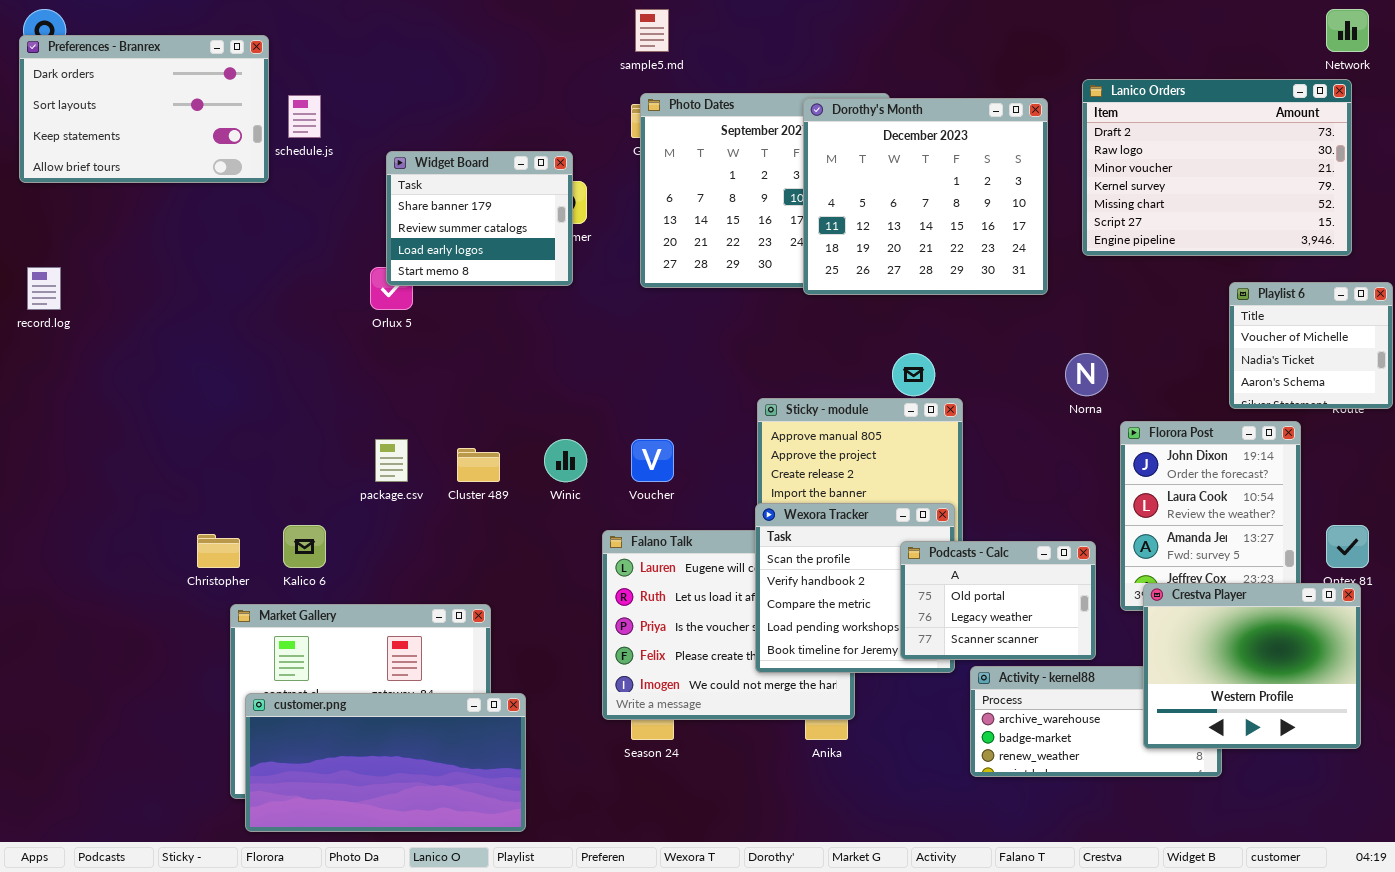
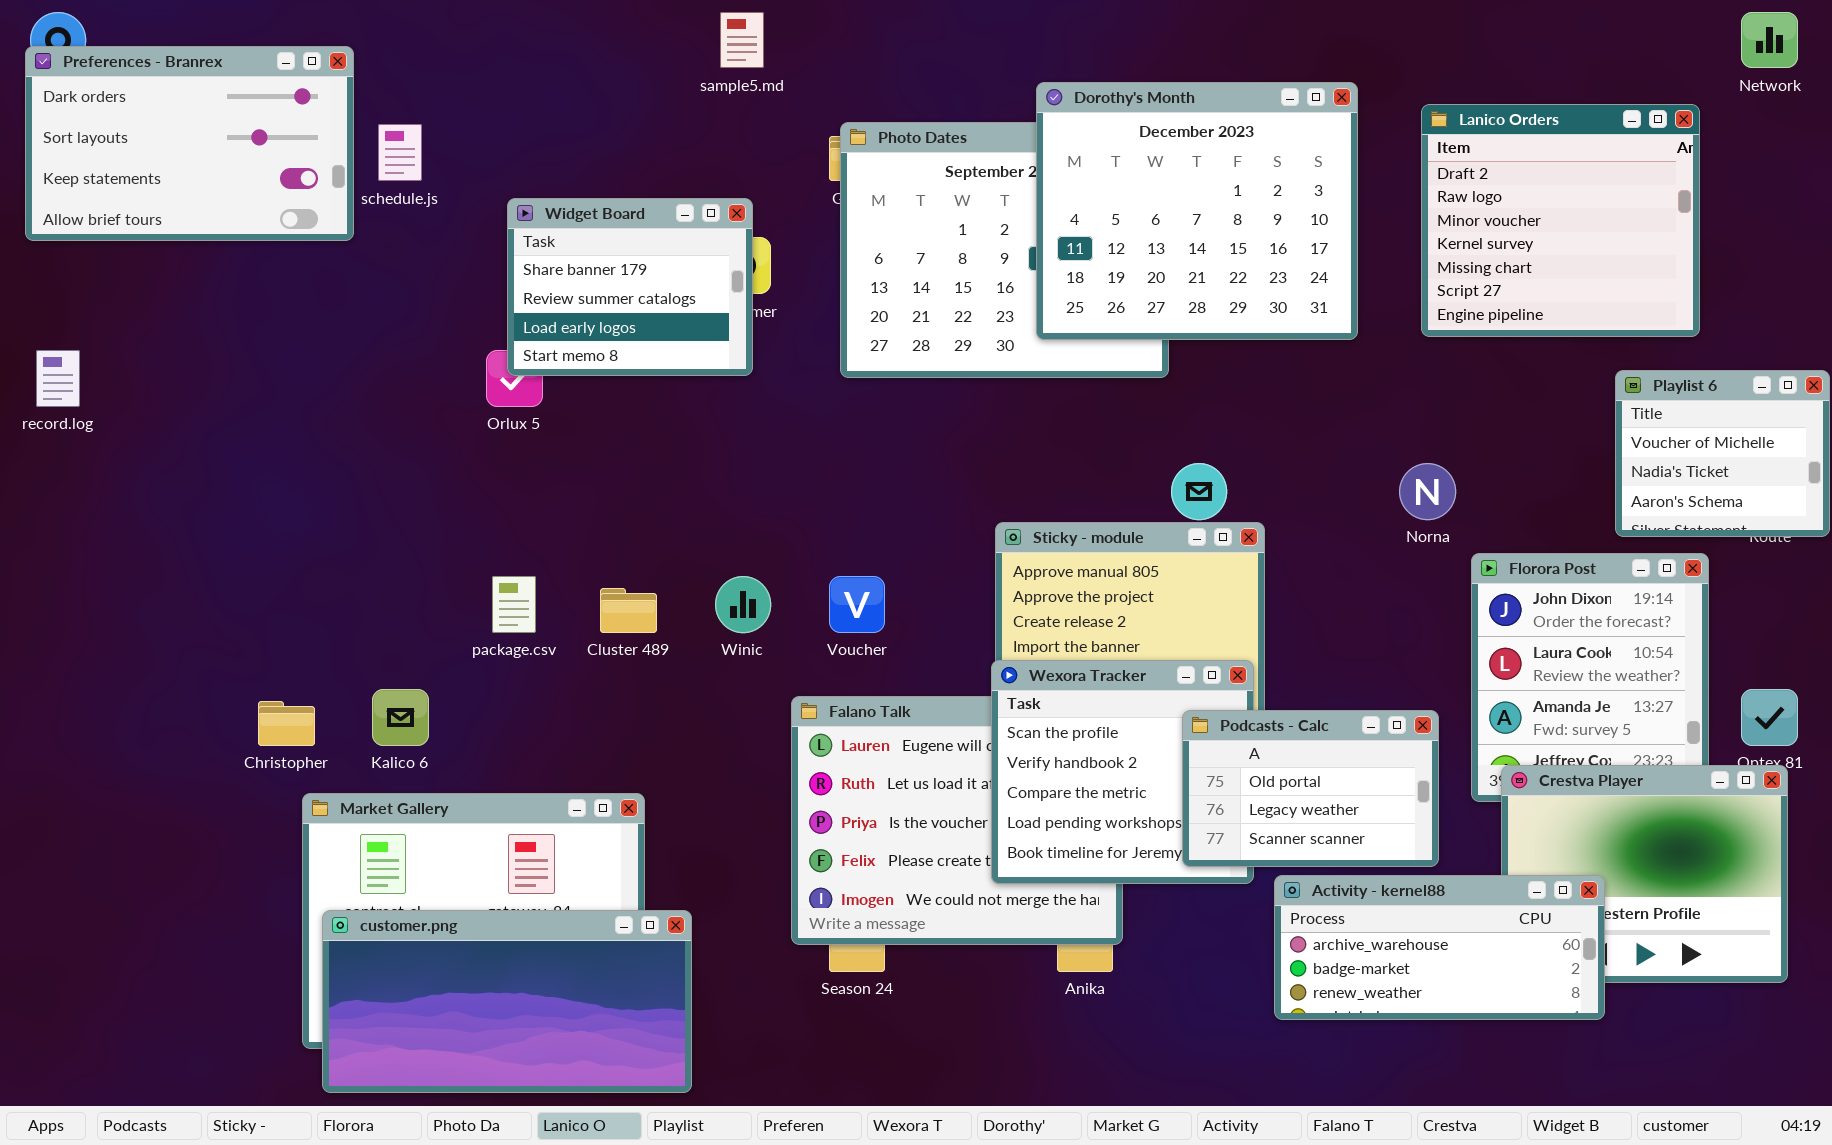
sample5.md: [635,9,669,52] -> [720,12,764,68], moved
Lanico Orders: [1082,79,1352,256] -> [1421,104,1700,337], resized
Dorothy's Month: [803,98,1048,295] -> [1036,82,1358,340], moved
Activity - kernel88: [970,666,1222,777] -> [1274,875,1605,1020], raised

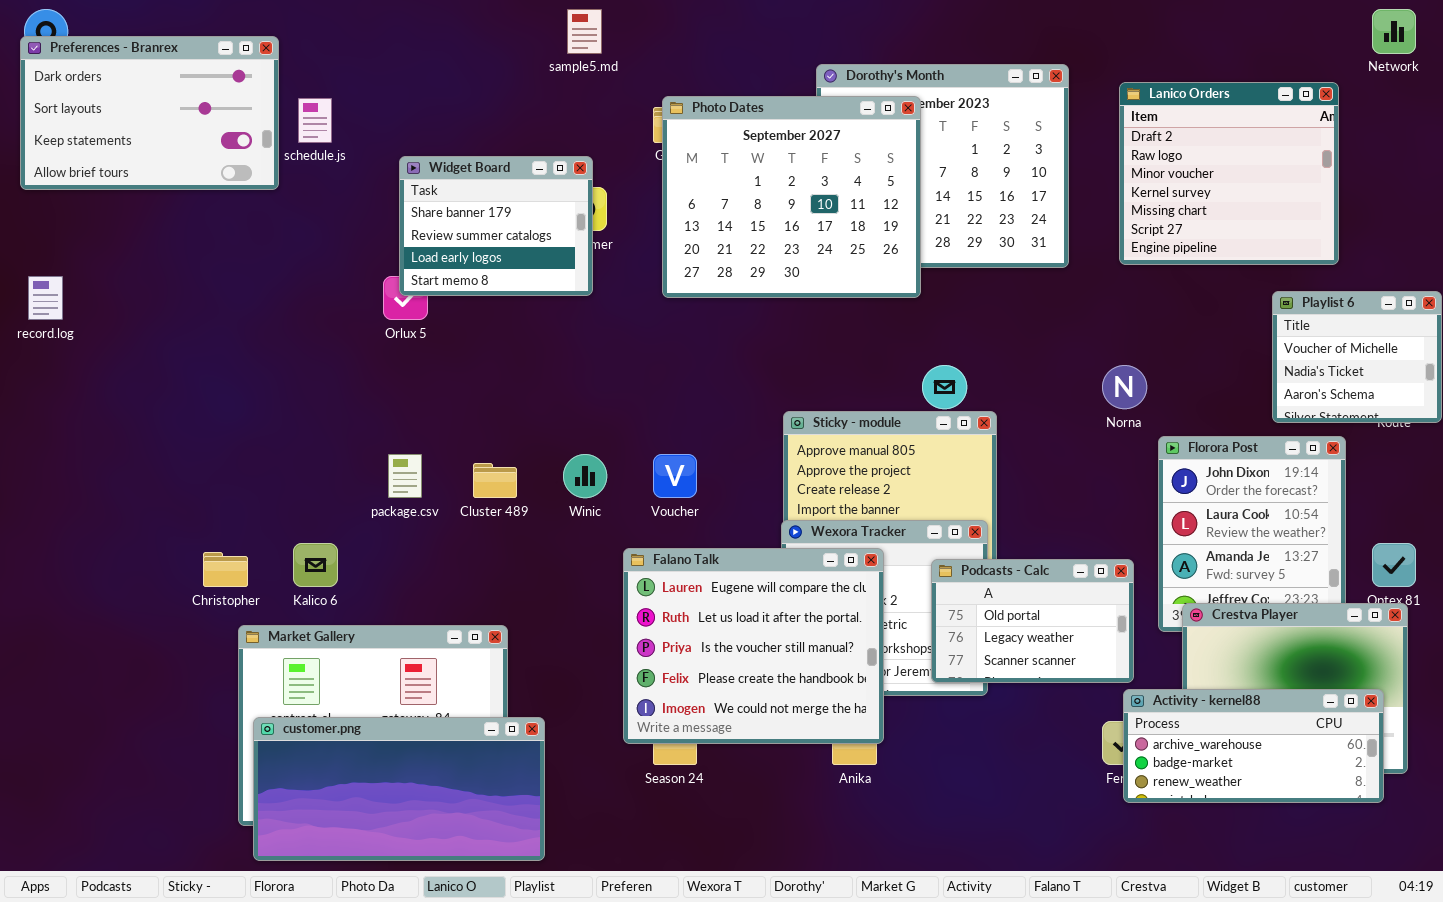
Photo Dates: [840,122,1169,378] -> [662,96,921,298], raised
Falano Talk: [791,696,1123,945] -> [623,548,884,744], raised
Activity - kernel88: [1274,875,1605,1020] -> [1123,689,1384,803], moved

